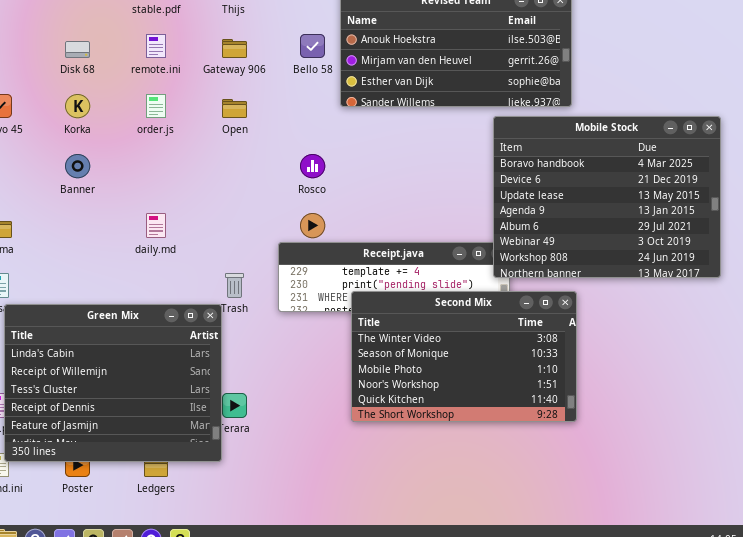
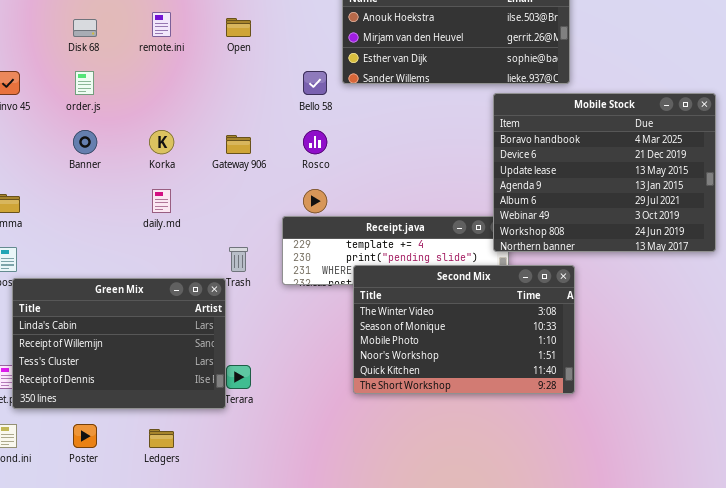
Bello 58: [300,34,325,58] -> [303,71,327,95], moved
Gateway 906: [222,39,247,58] -> [226,135,251,154], moved
Korka: [65,94,90,118] -> [149,130,174,154], moved
order.js: [146,94,166,118] -> [75,71,94,95], moved
Open: [222,99,247,118] -> [226,18,251,37], moved
Green Mix: [4,304,222,462] -> [12,278,226,409], resized

